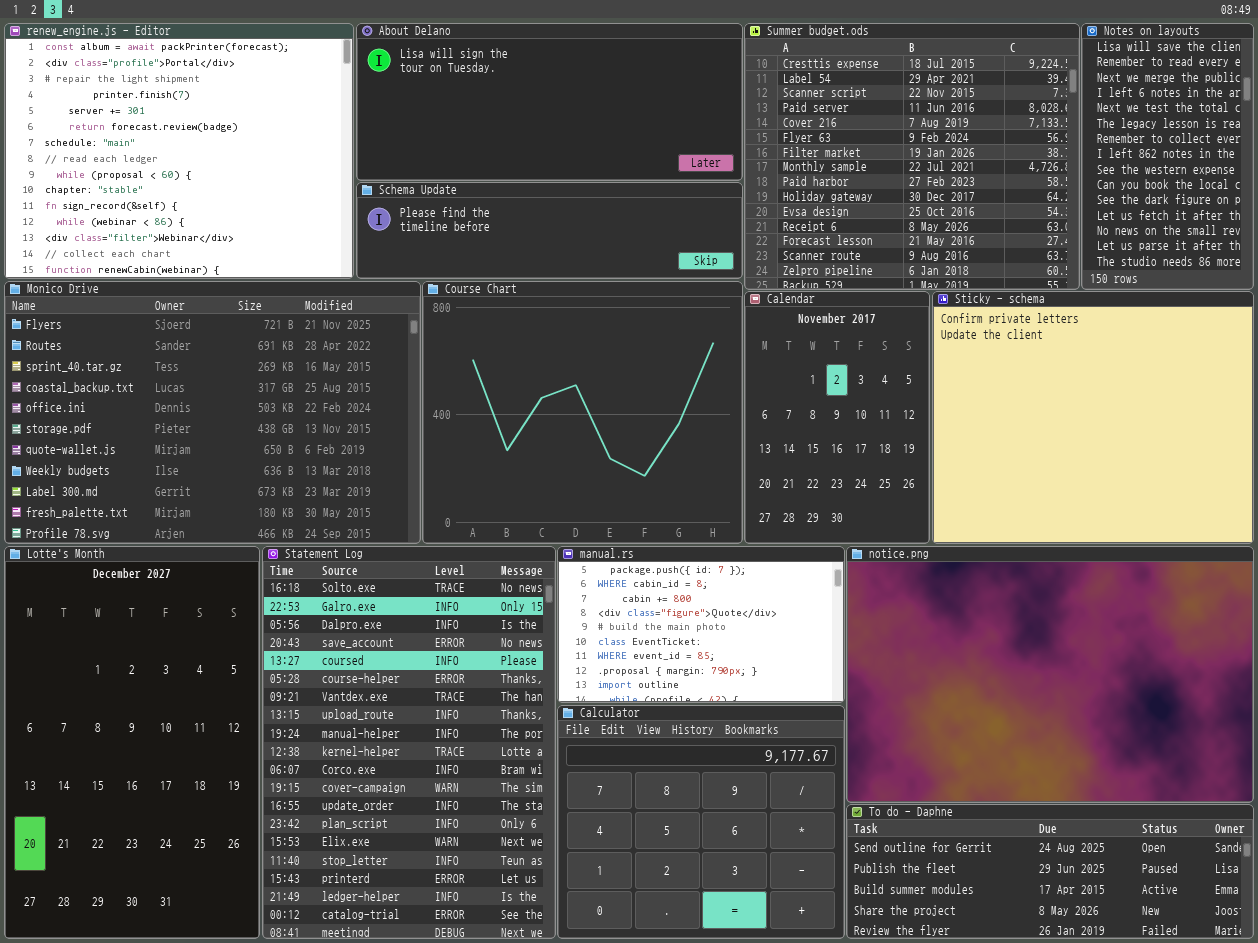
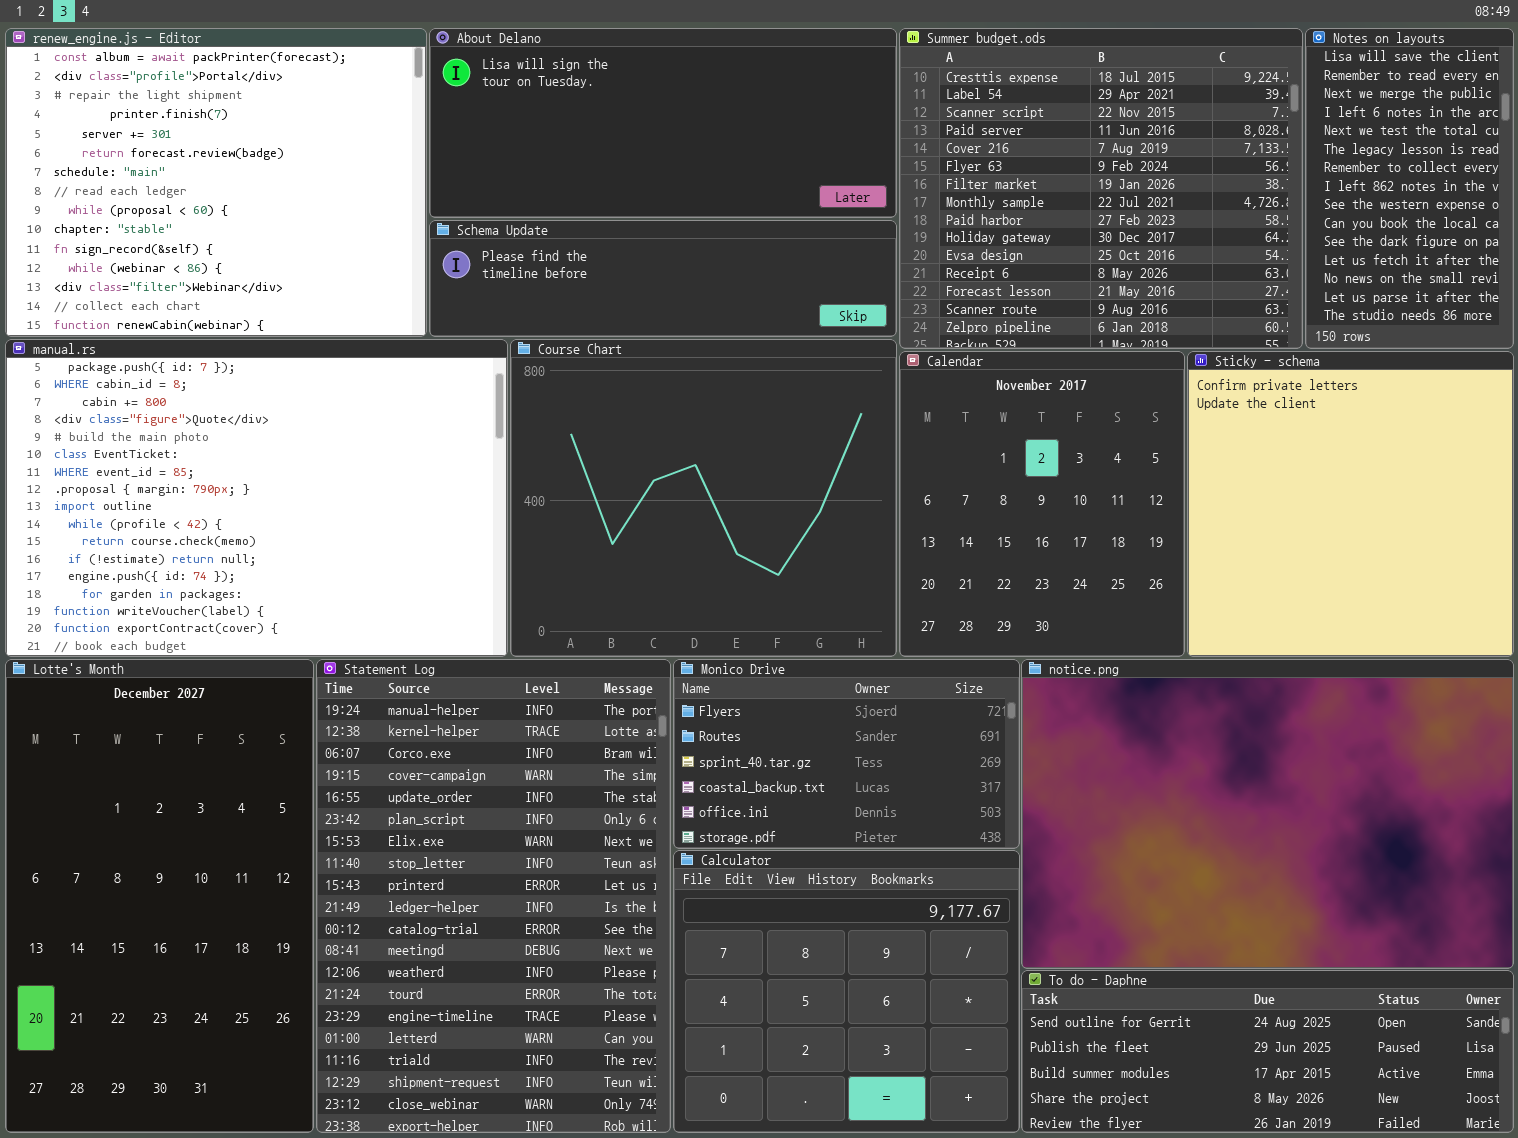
Monico Drive: [4,281,421,544] -> [673,659,1020,849], moved, resized
Calendar: [744,291,930,544] -> [899,351,1185,657], resized
Sticky - schema: [932,291,1254,544] -> [1187,351,1514,657], resized
Statement Log: [262,546,556,939] -> [316,659,671,1133], scrolled down 8 rows
manual.rs: [557,546,845,703] -> [5,339,508,657], moved, resized

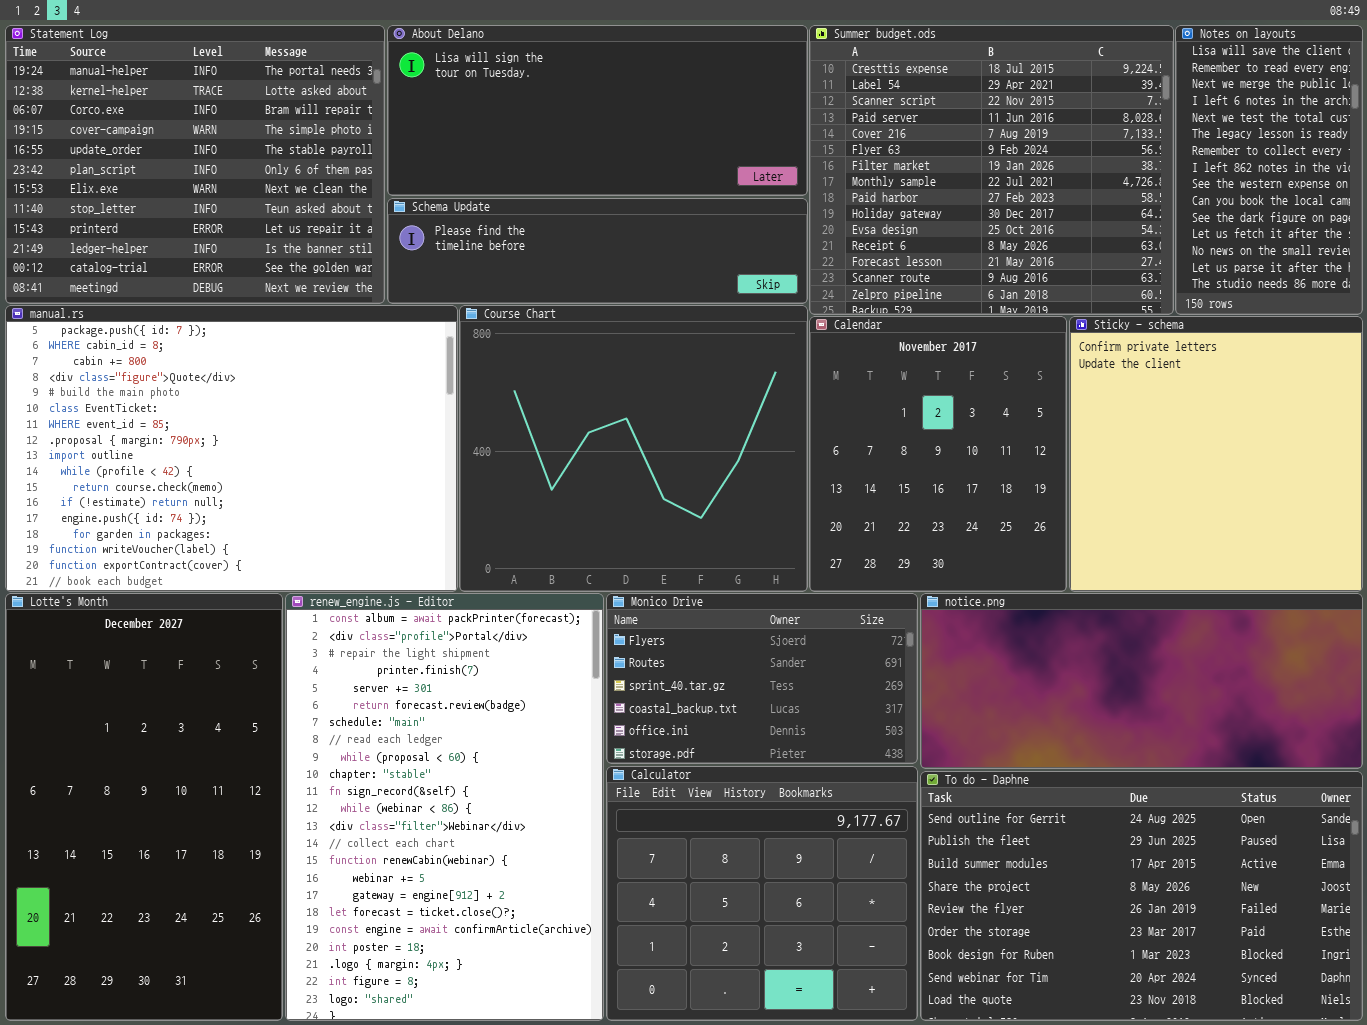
renew_engine.js - Editor: [5,28,427,337] -> [285,593,604,1021], moved, resized
Statement Log: [316,659,671,1133] -> [5,25,385,304], moved, resized
notice.png: [1021,659,1514,969] -> [920,593,1363,769], resized
To do - Daphne: [1021,970,1514,1133] -> [920,771,1363,1021], resized

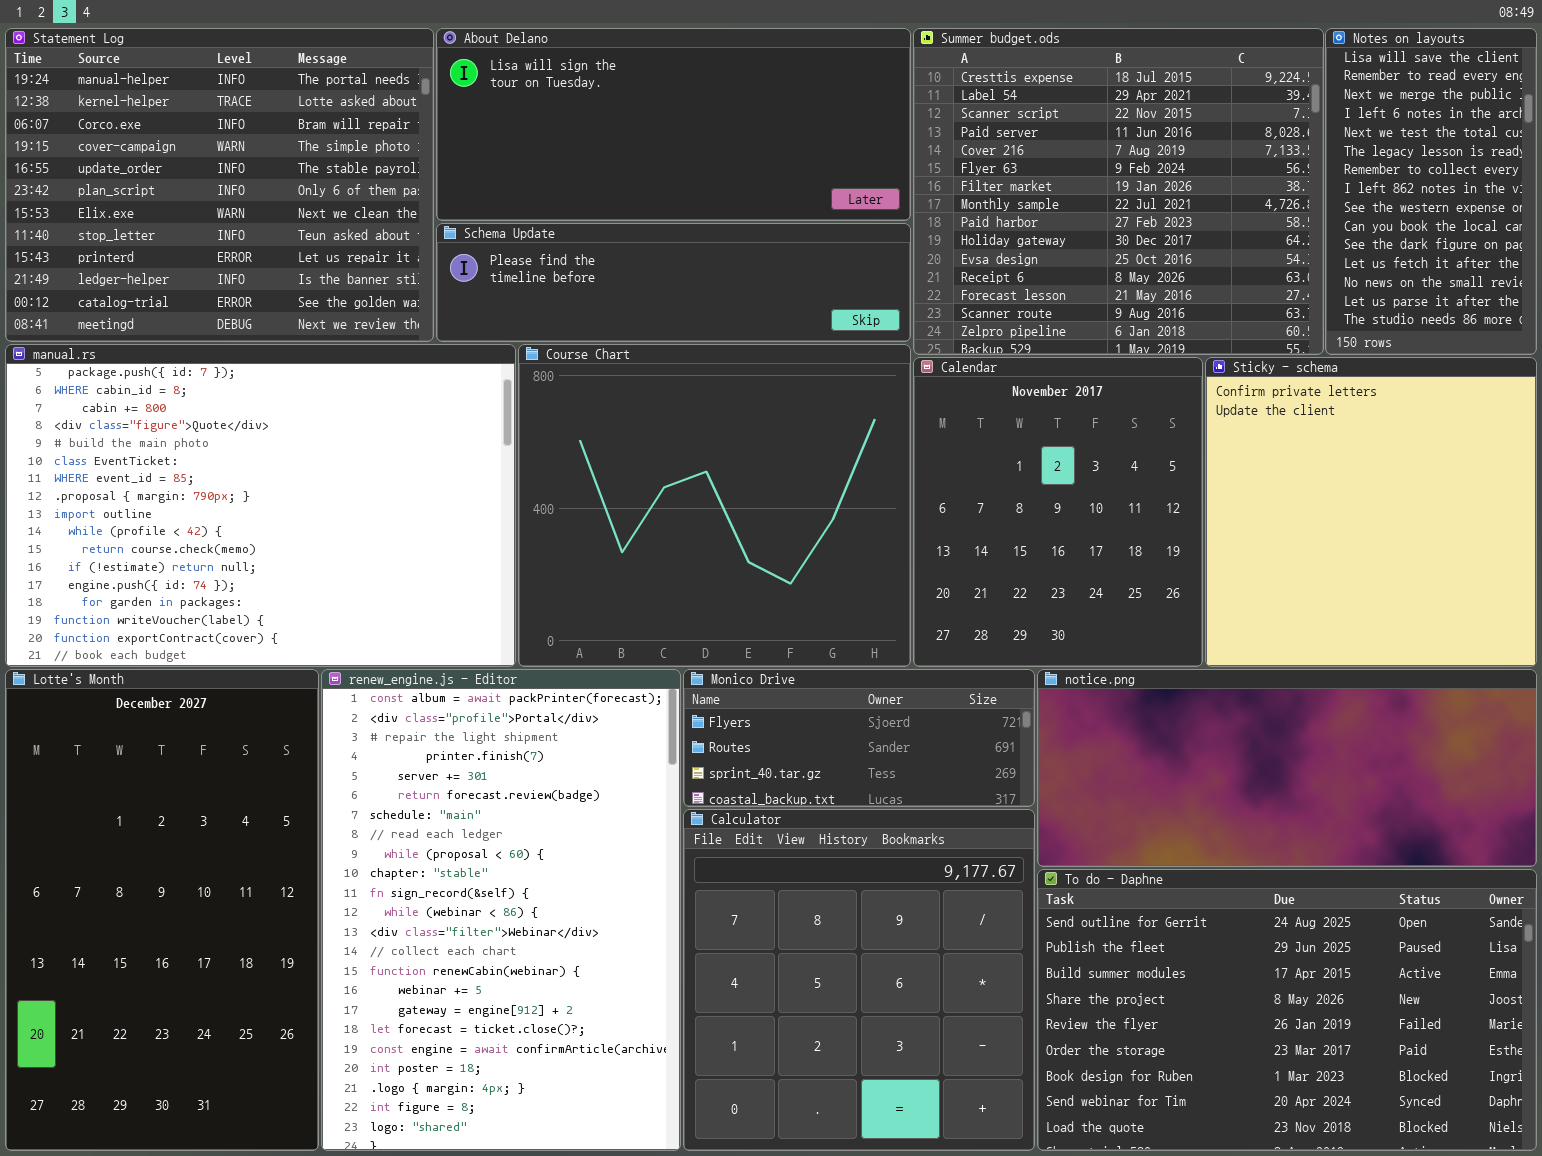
Monico Drive: [606,593,918,764] -> [683,669,1035,807], resized
Calculator: [606,766,918,1021] -> [683,809,1035,1151], resized

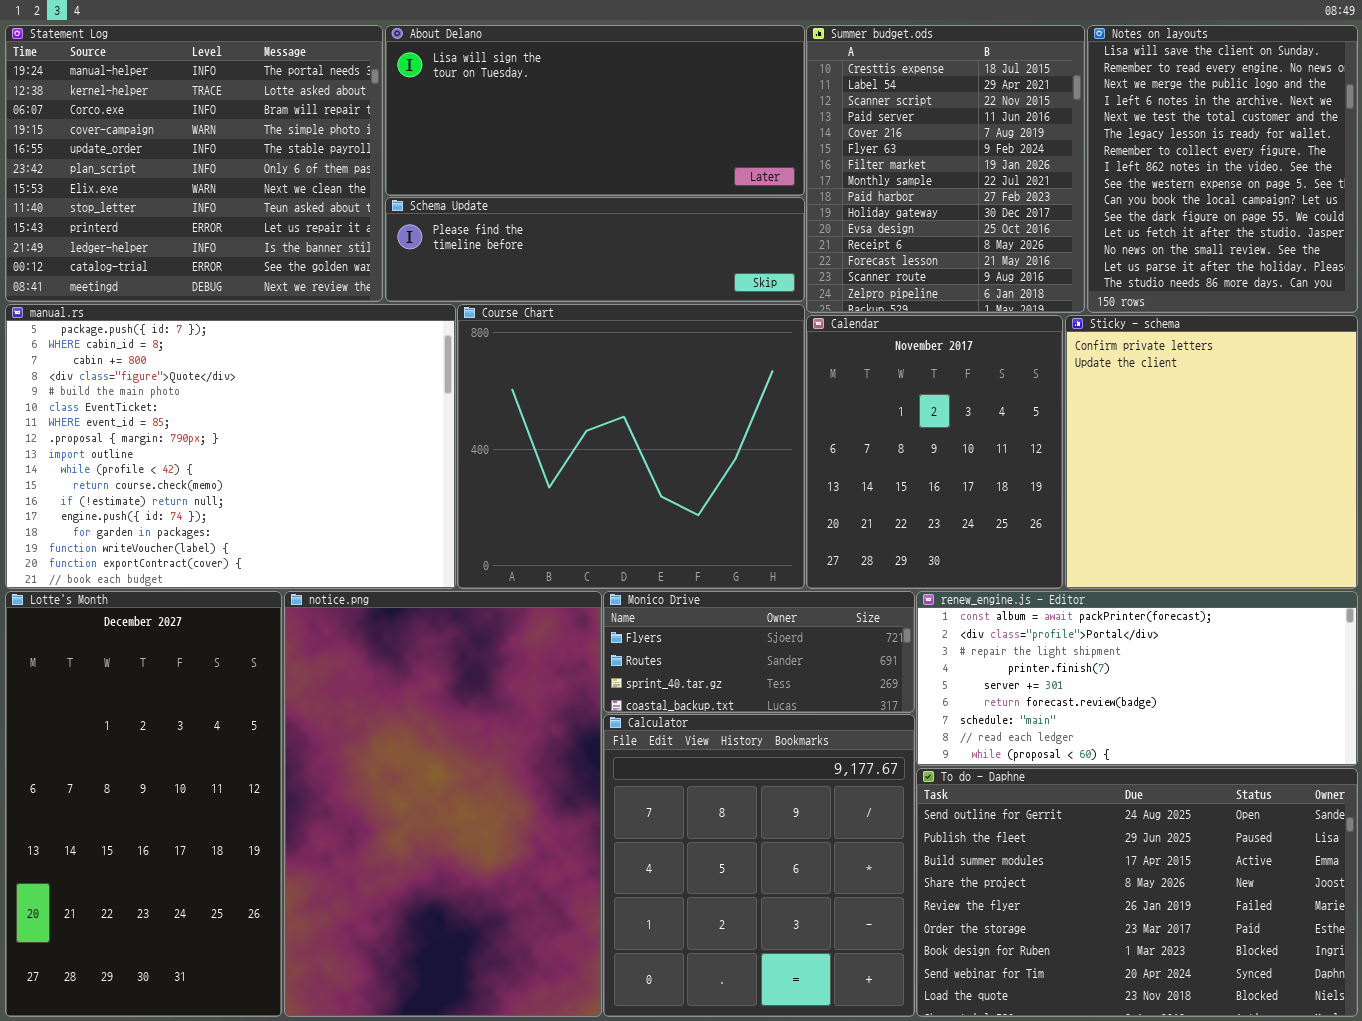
Summer budget.ods: [913,28,1324,355] -> [806,25,1085,313], resized
Notes on layouts: [1325,28,1537,355] -> [1087,25,1358,313], resized
renew_engine.js - Editor: [321,669,681,1151] -> [916,591,1358,766], moved, resized
notice.png: [1037,669,1537,867] -> [284,591,602,1017], moved, resized

